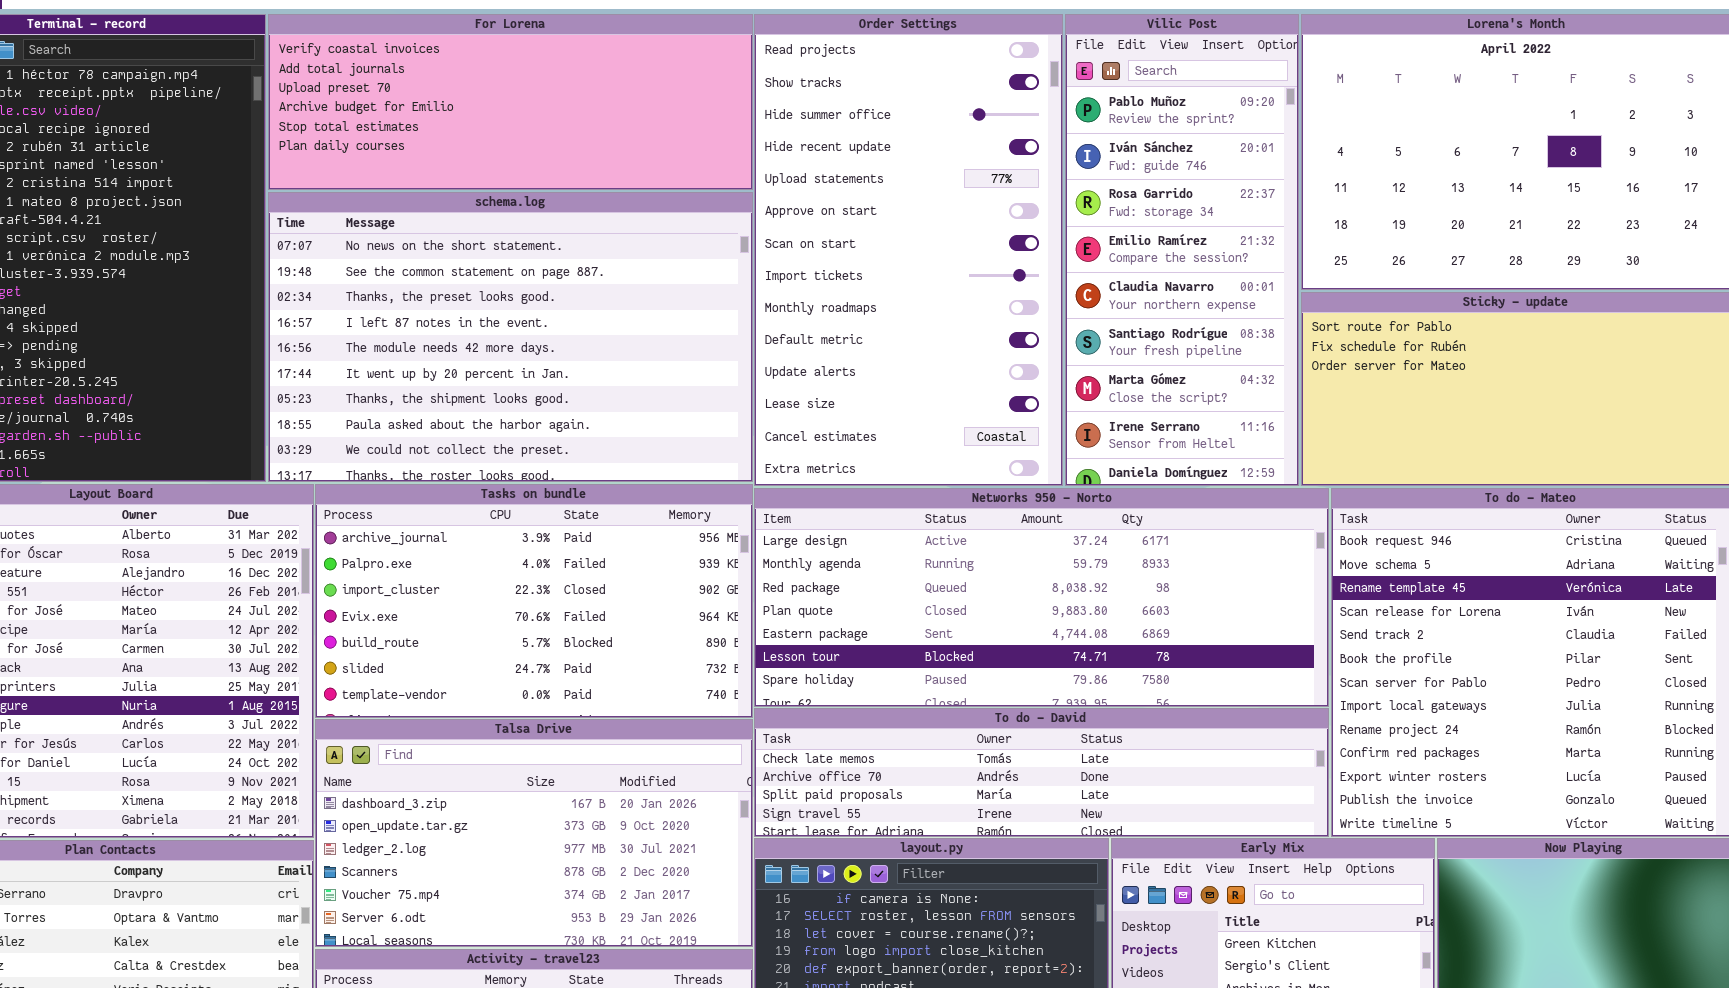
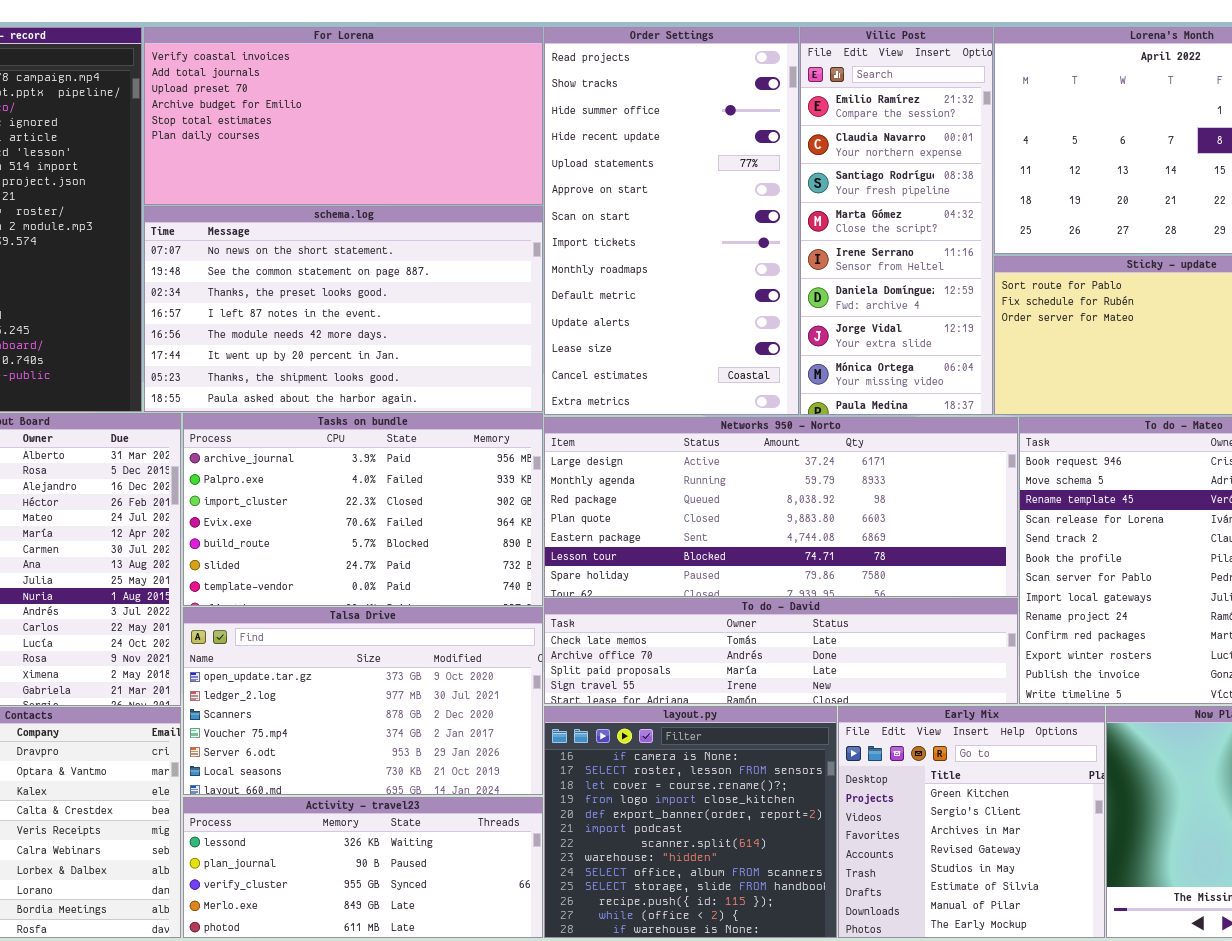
For Lorena: [268,14,753,190] -> [144,27,543,205], resized
Vilic Post: [1065,14,1299,486] -> [800,27,993,415], scrolled down 3 rows
schema.log: [268,192,753,482] -> [144,206,543,412], resized
Talsa Drive: [315,719,753,947] -> [183,607,543,795], scrolled down 1 row

